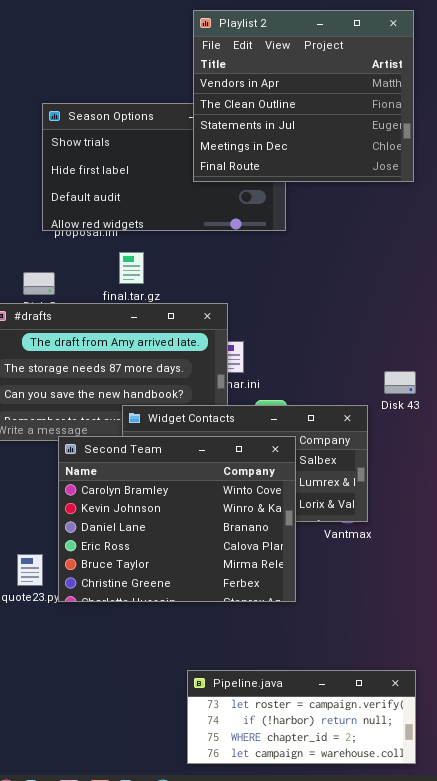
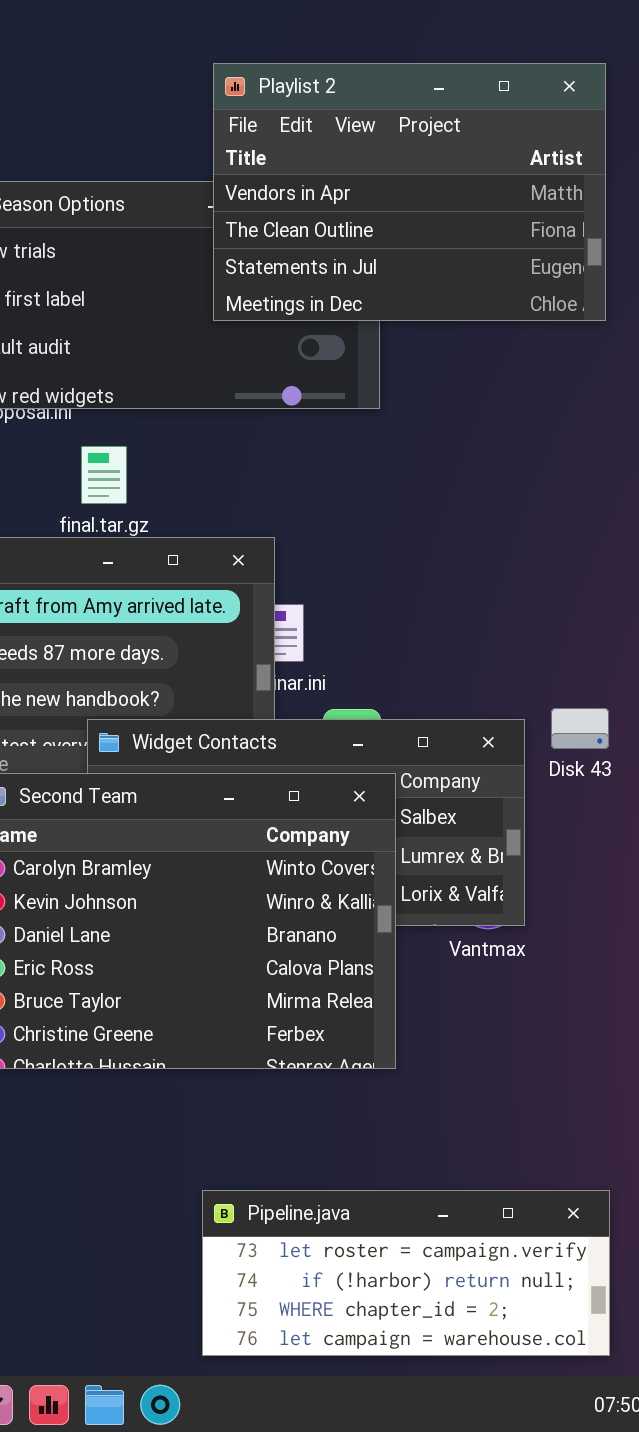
Playlist 2: [193,10,414,182] -> [213,63,606,321], resized
Disk 43: [384,371,416,394] -> [551,708,609,749], moved

